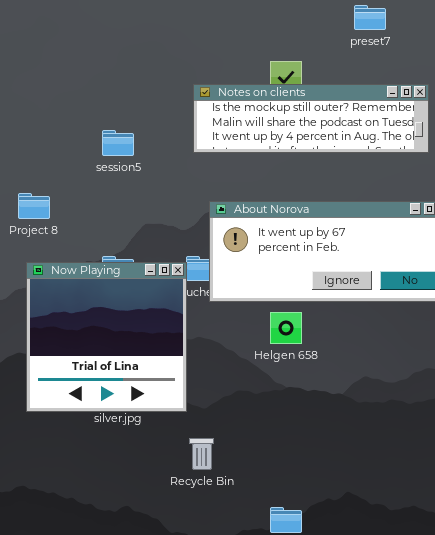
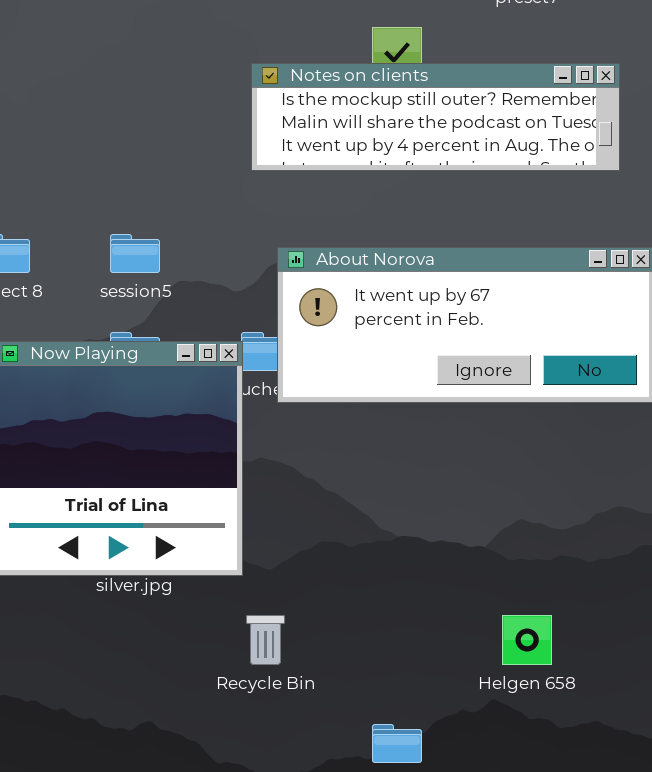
session5: [102,130,134,156] -> [110,234,160,273], moved
Helgen 658: [270,312,302,344] -> [502,615,552,665], moved

